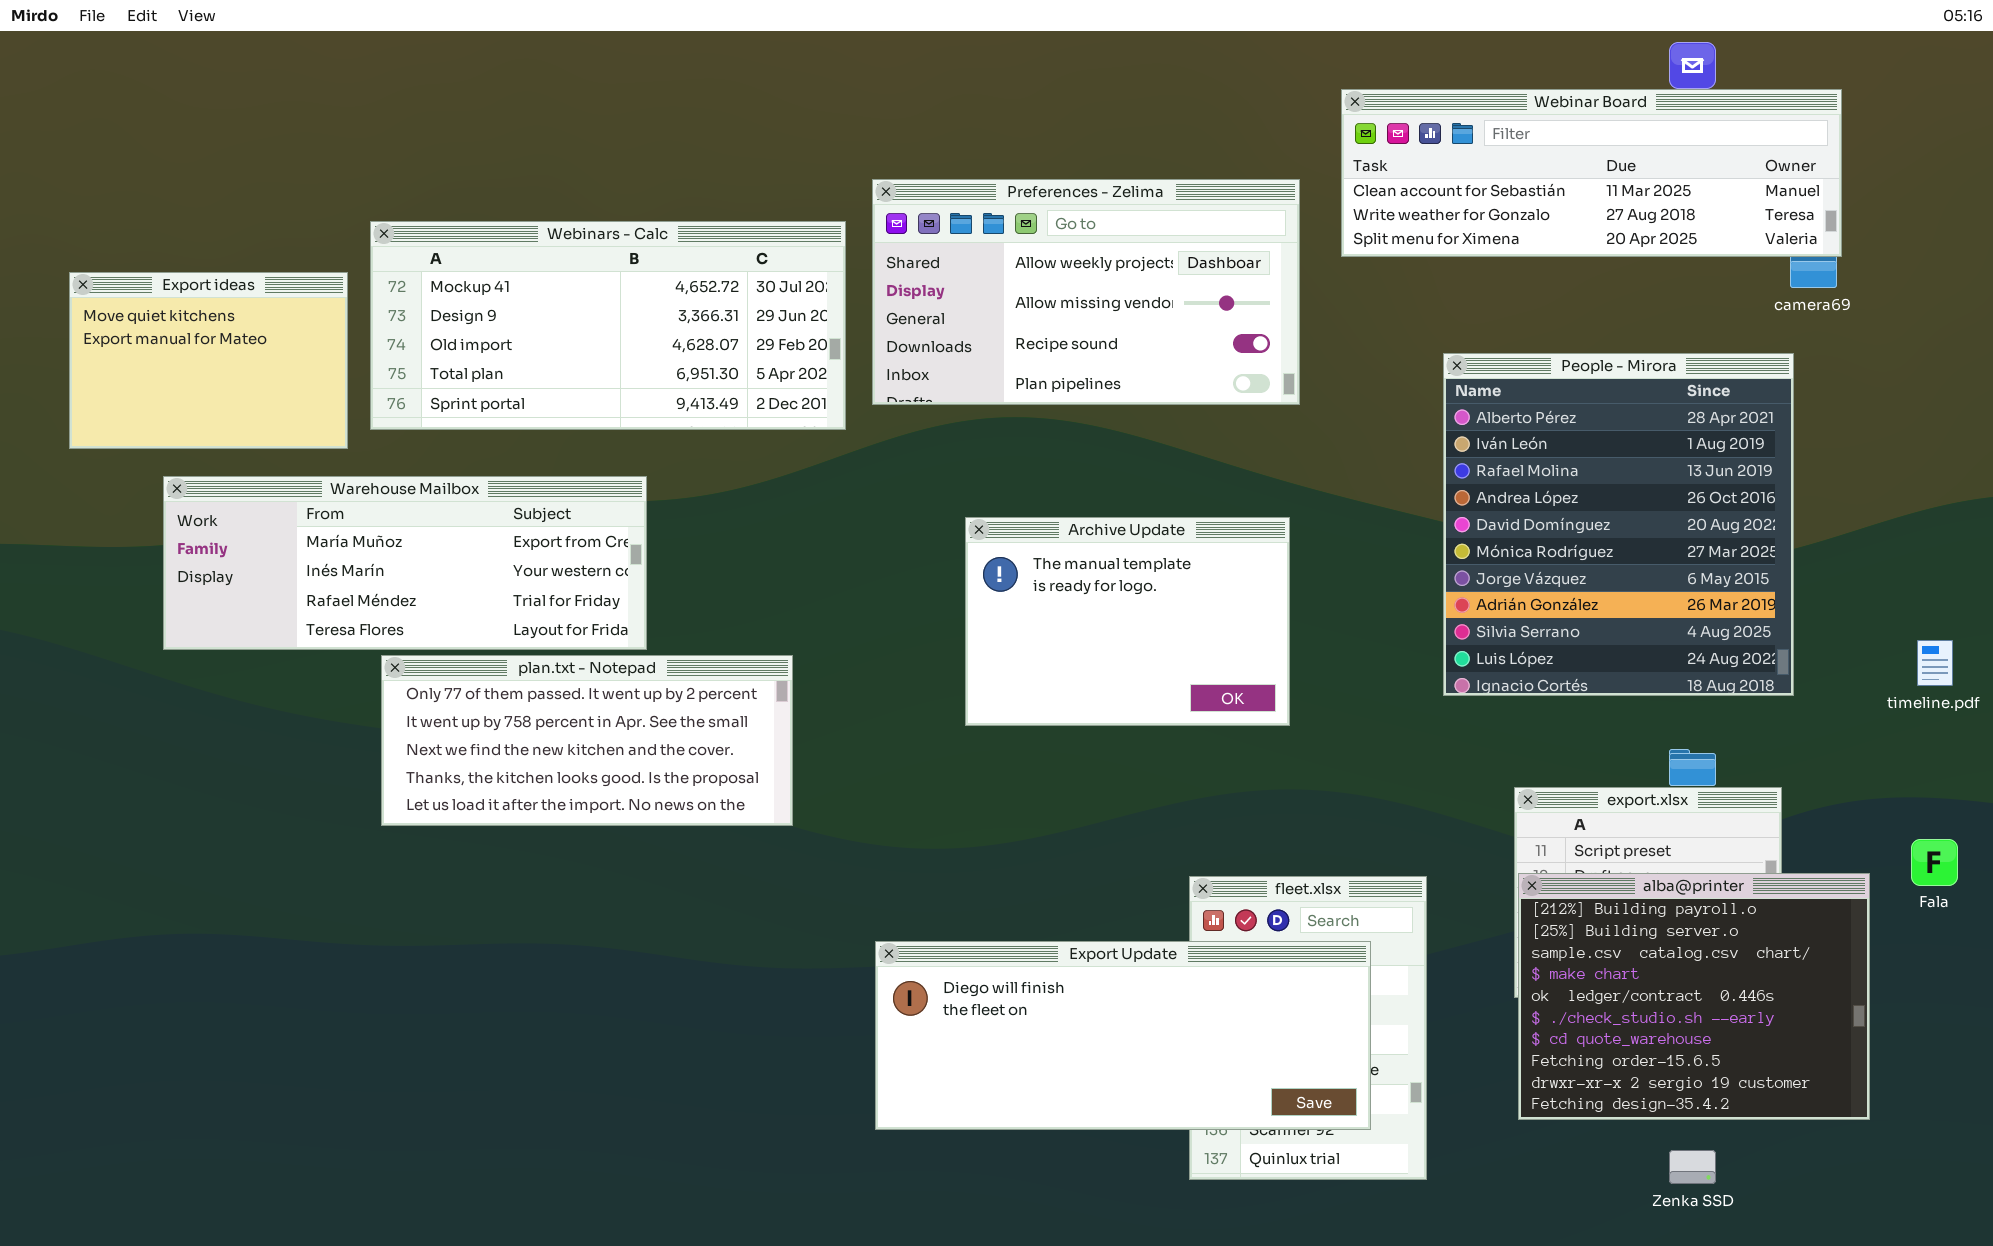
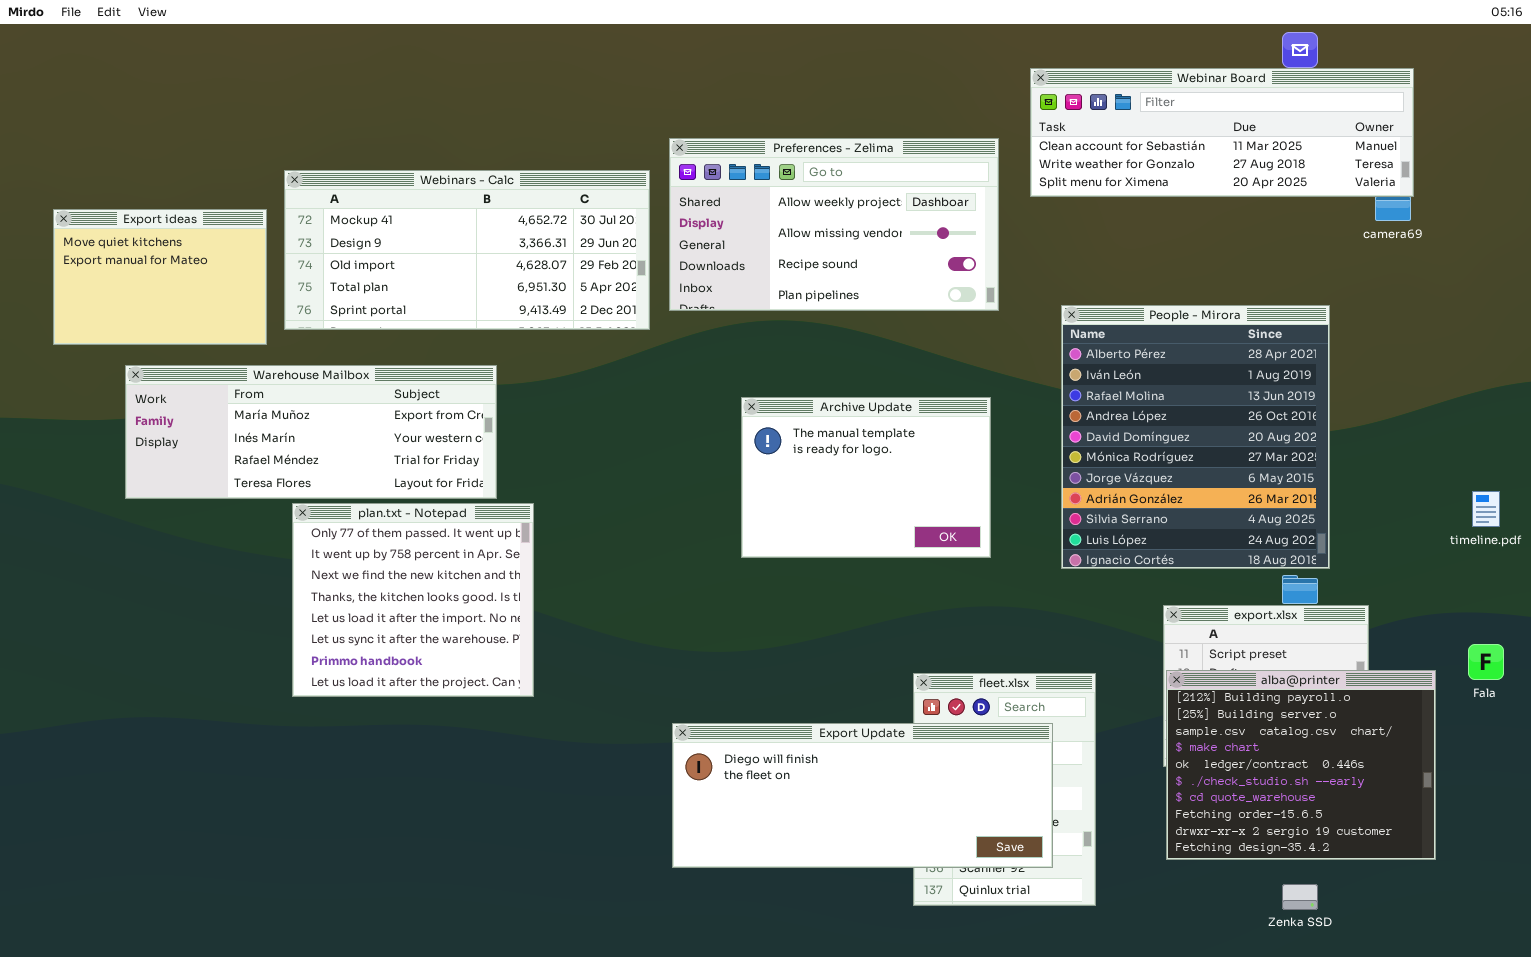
People - Mirora: [1443,353,1794,696] -> [1061,305,1330,569], moved
plan.txt - Notepad: [381,655,793,826] -> [292,503,534,697], resized

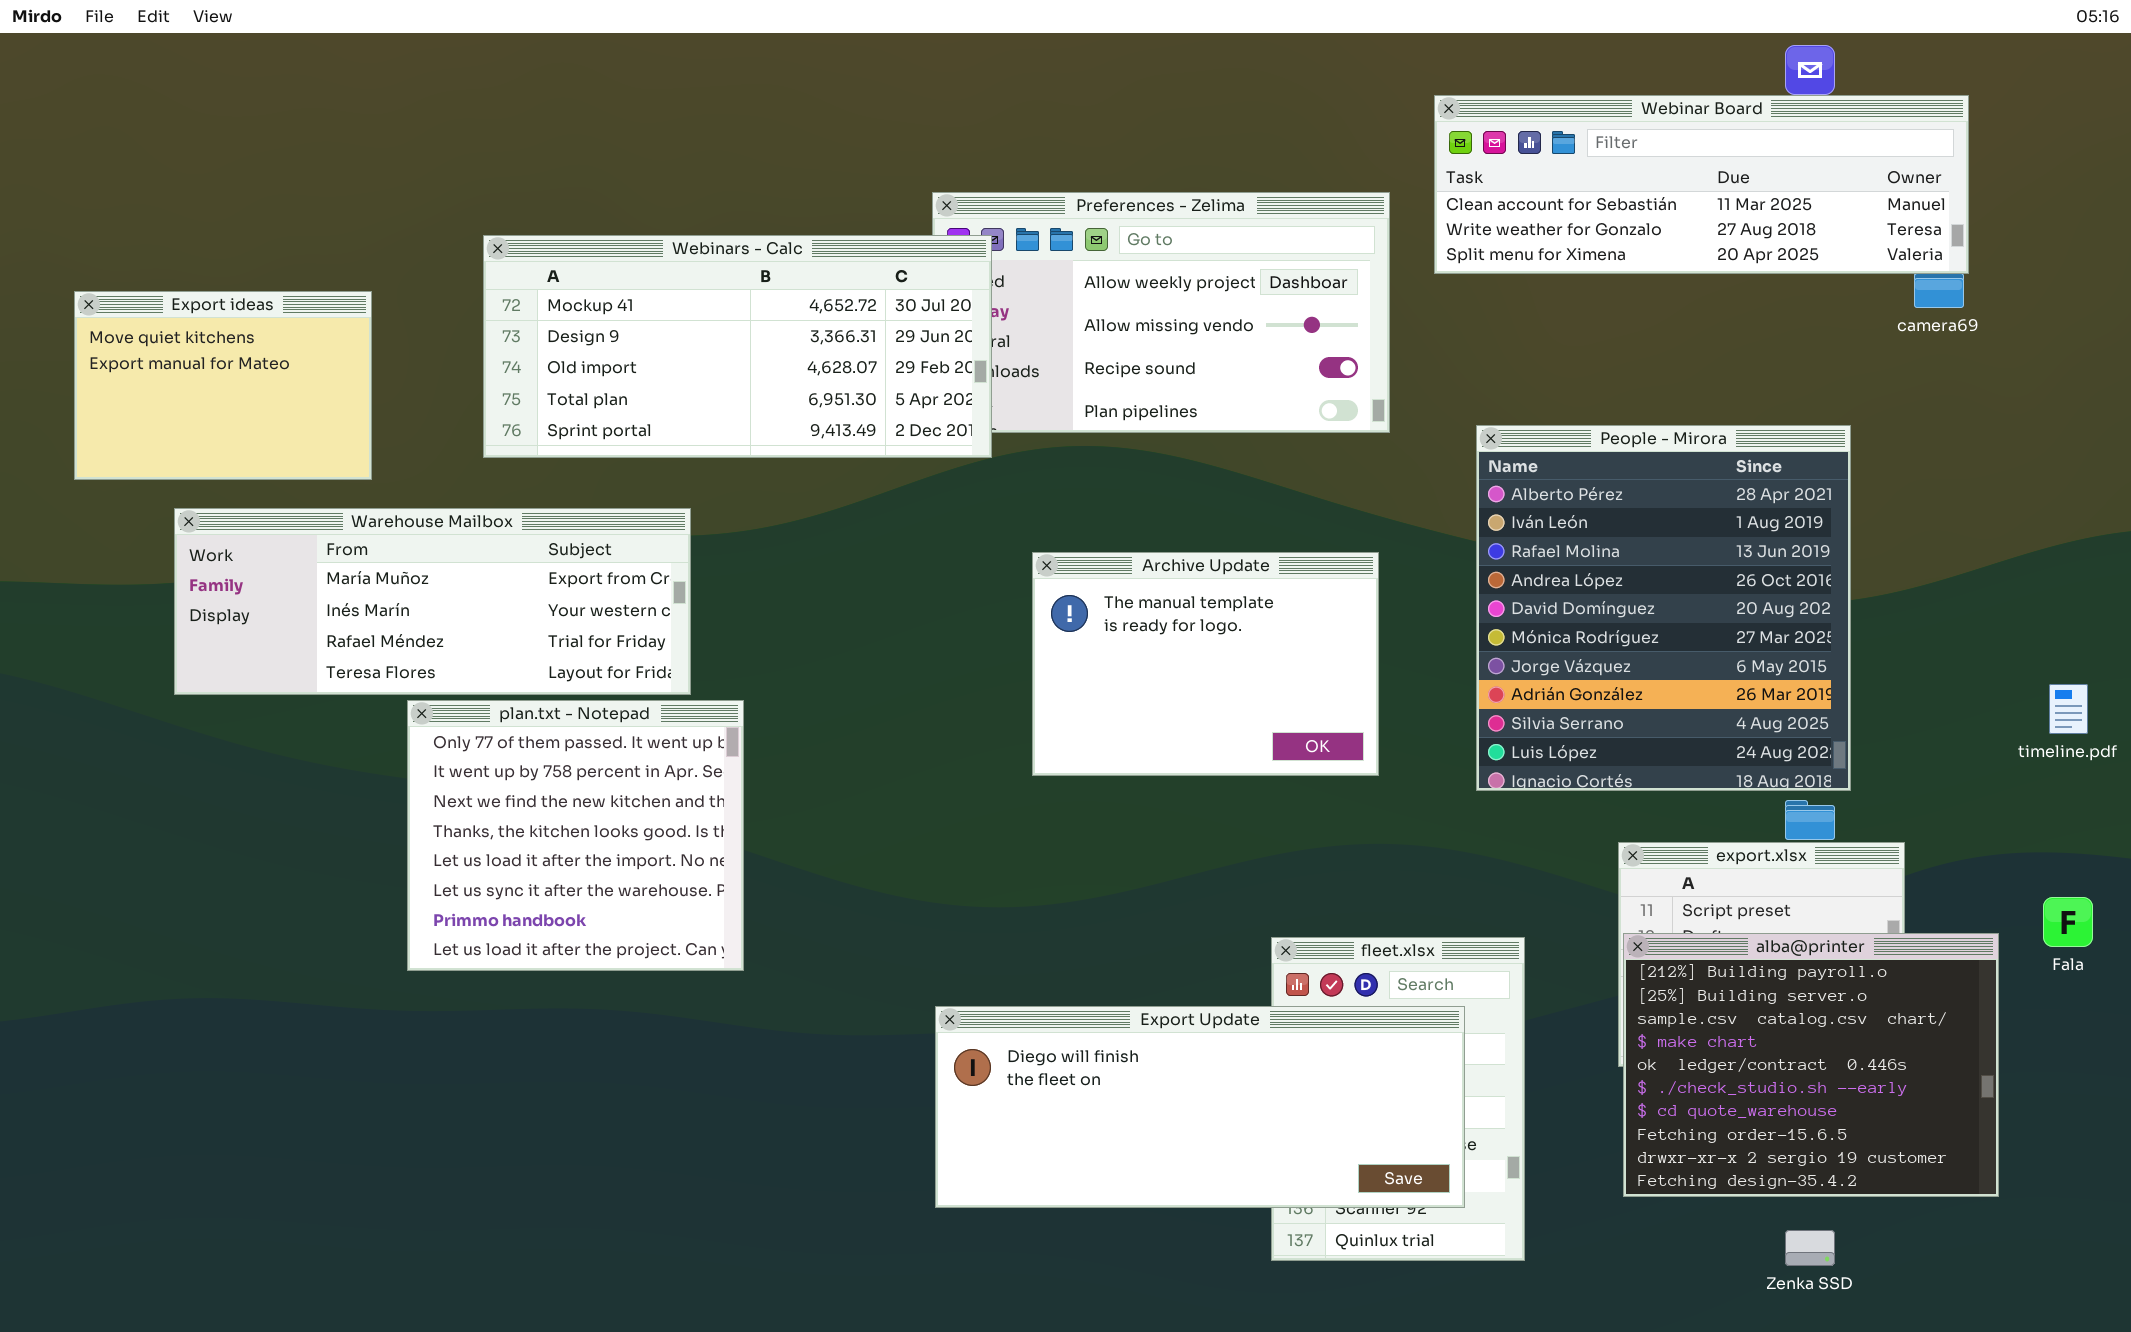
Webinars - Calc: [284,170,650,330] -> [483,235,992,458], moved

